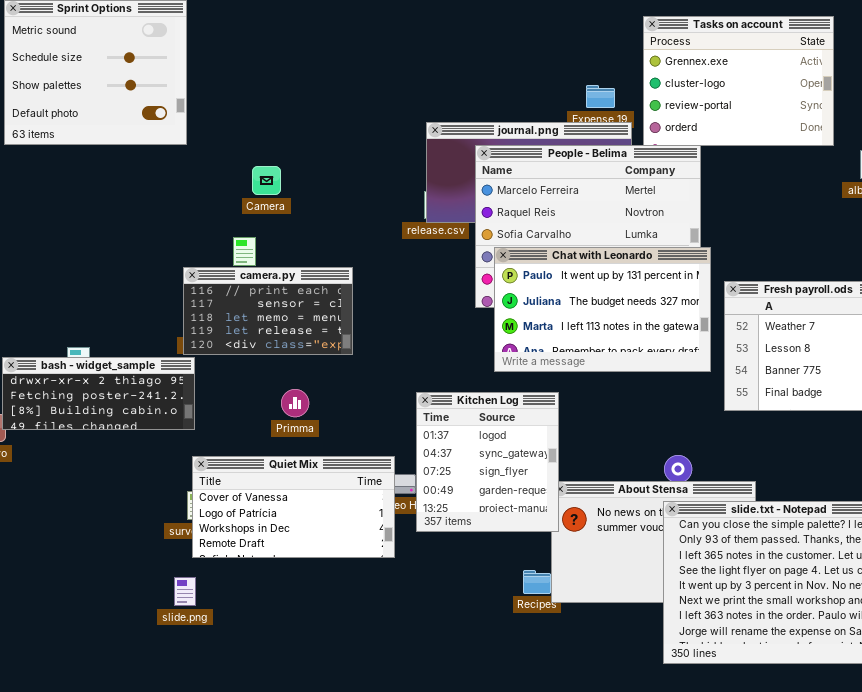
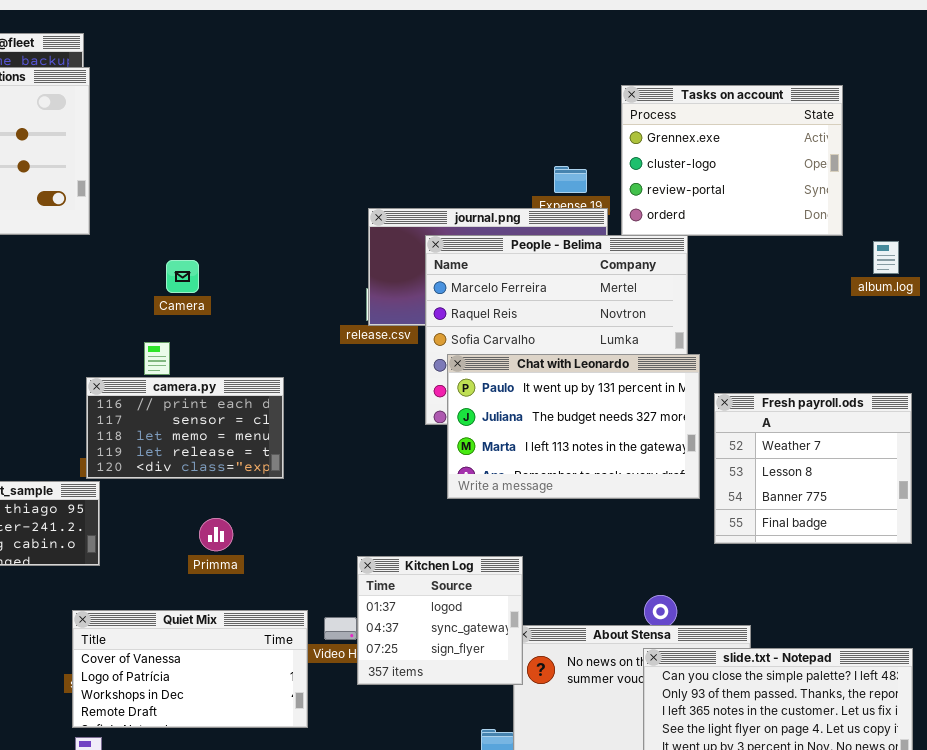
Kitchen Log: [416,392,559,532] -> [357,556,523,685], resized
Quiet Mix: [192,456,395,558] -> [72,610,308,728], moved

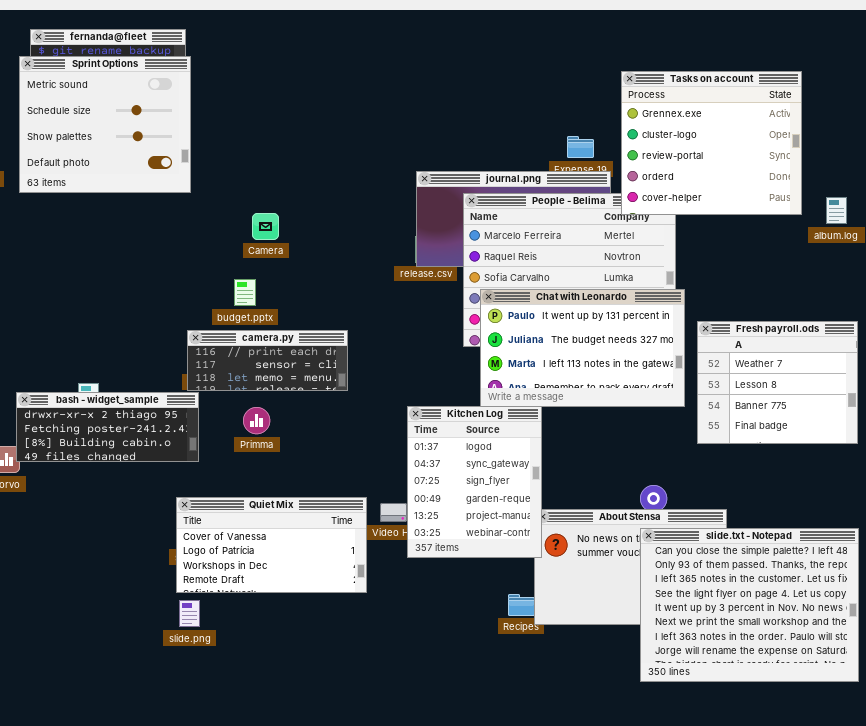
Tasks on account: [621,85,843,236] -> [621,71,802,215], resized
camera.py: [86,377,284,479] -> [187,330,348,391], resized
Primma: [199,518,233,551] -> [243,407,270,434], moved
Kitchen Log: [357,556,523,685] -> [407,406,542,558], resized

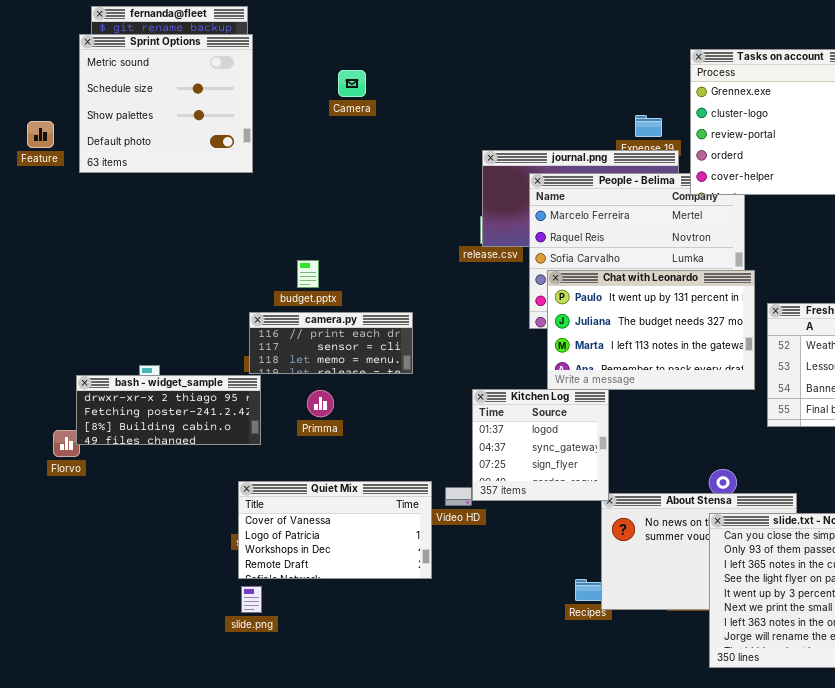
Camera: [252,213,279,240] -> [338,70,366,97], moved
Kitchen Log: [407,406,542,558] -> [472,389,609,501], resized

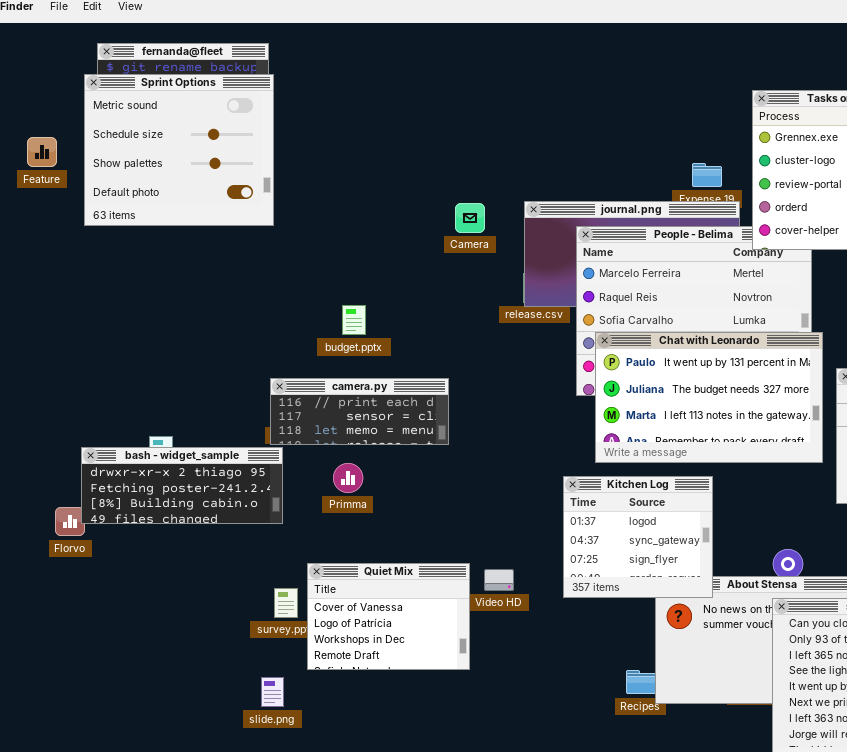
Camera: [338,70,366,97] -> [455,203,485,233], moved
Feature: [27,121,54,148] -> [27,137,57,167], moved
budget.pptx: [297,260,319,288] -> [342,305,366,335], moved
Kitchen Log: [472,389,609,501] -> [563,476,713,598], moved
Quiet Mix: [238,481,432,579] -> [307,563,470,670], resized

